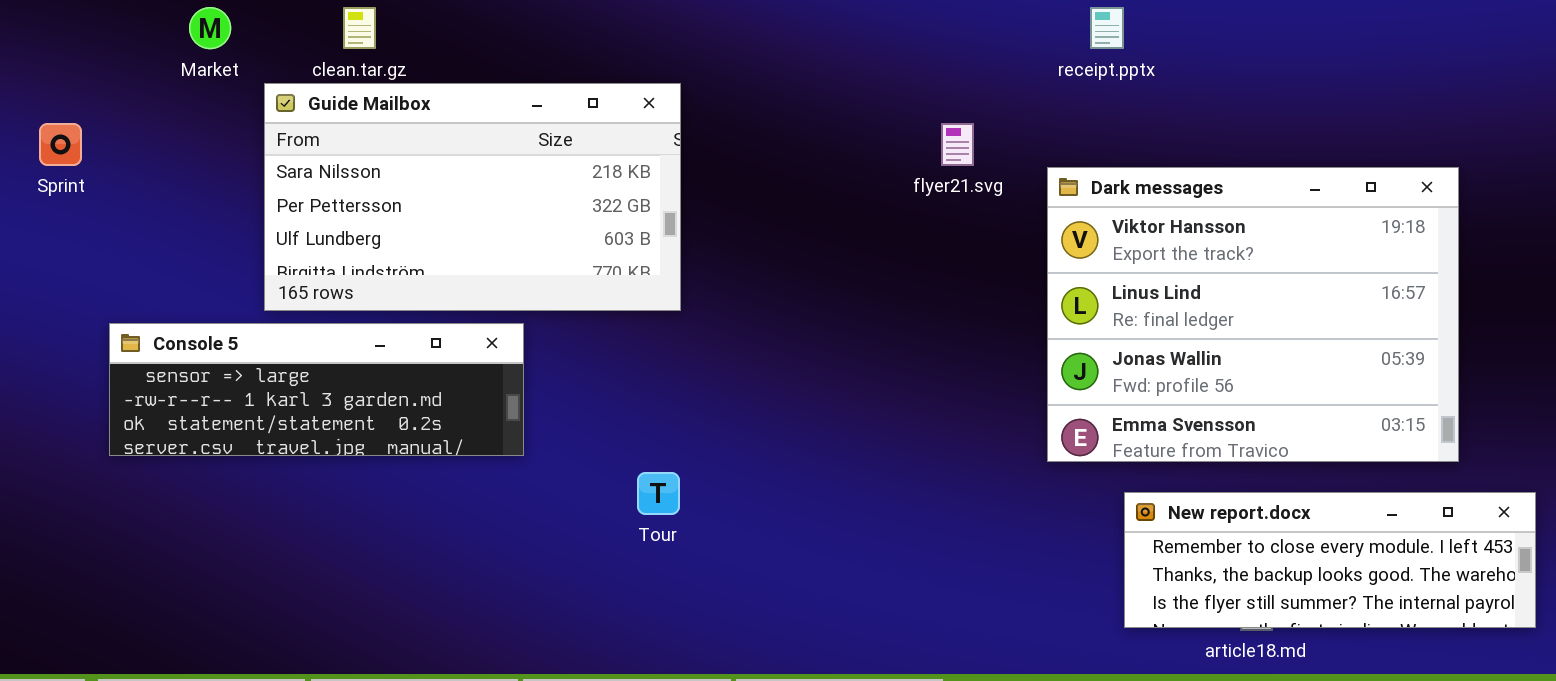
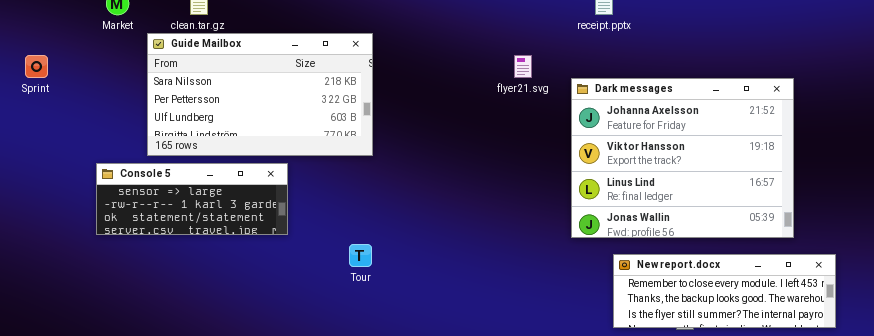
Dark messages: [1047,167,1459,462] -> [571,78,794,238], scrolled up 1 row
Console 5: [109,323,524,456] -> [96,163,288,235], resized

